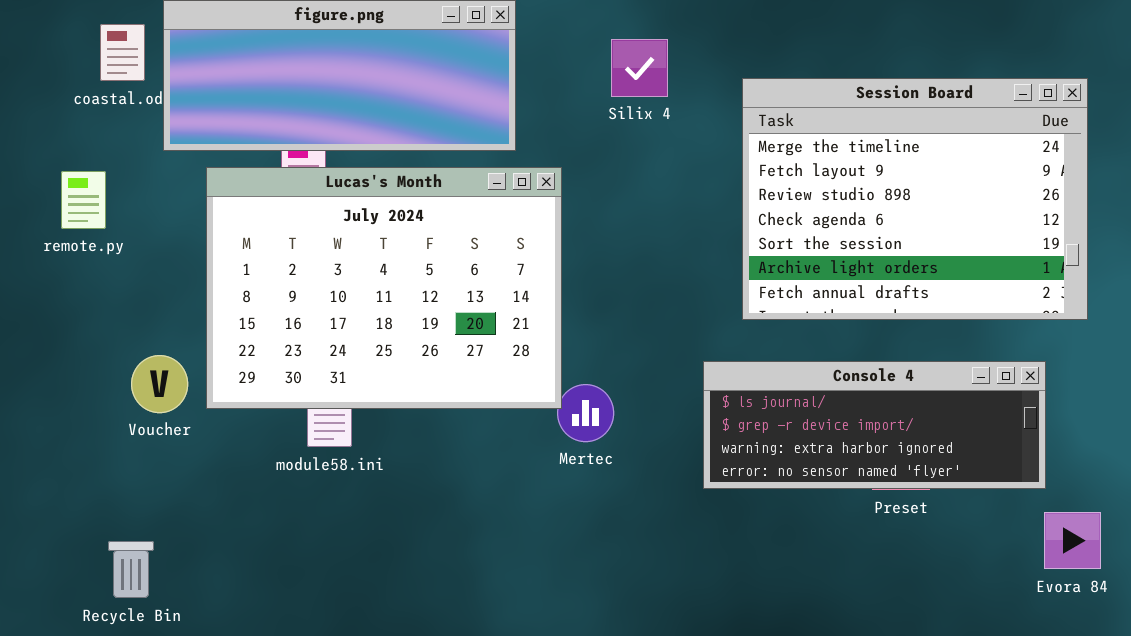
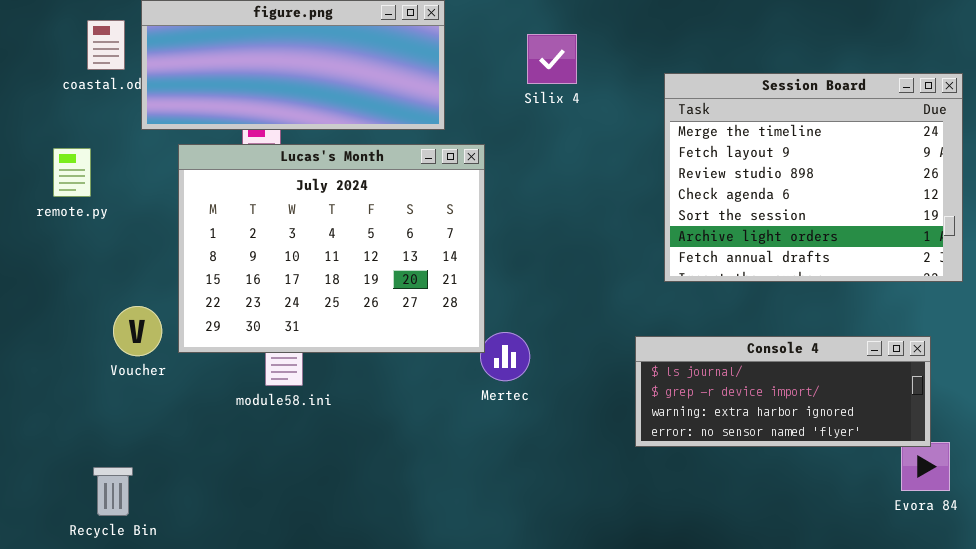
Session Board: [742,78,1088,320] -> [664,73,963,282], moved
Console 4: [703,361,1046,489] -> [635,336,931,447], moved

